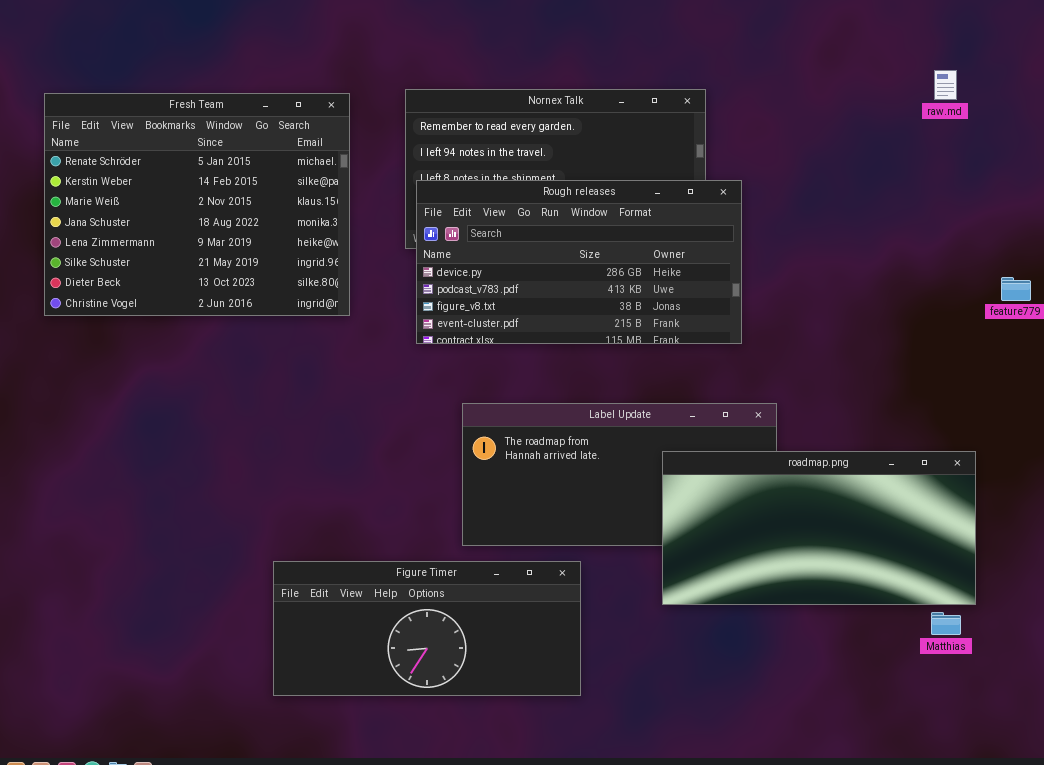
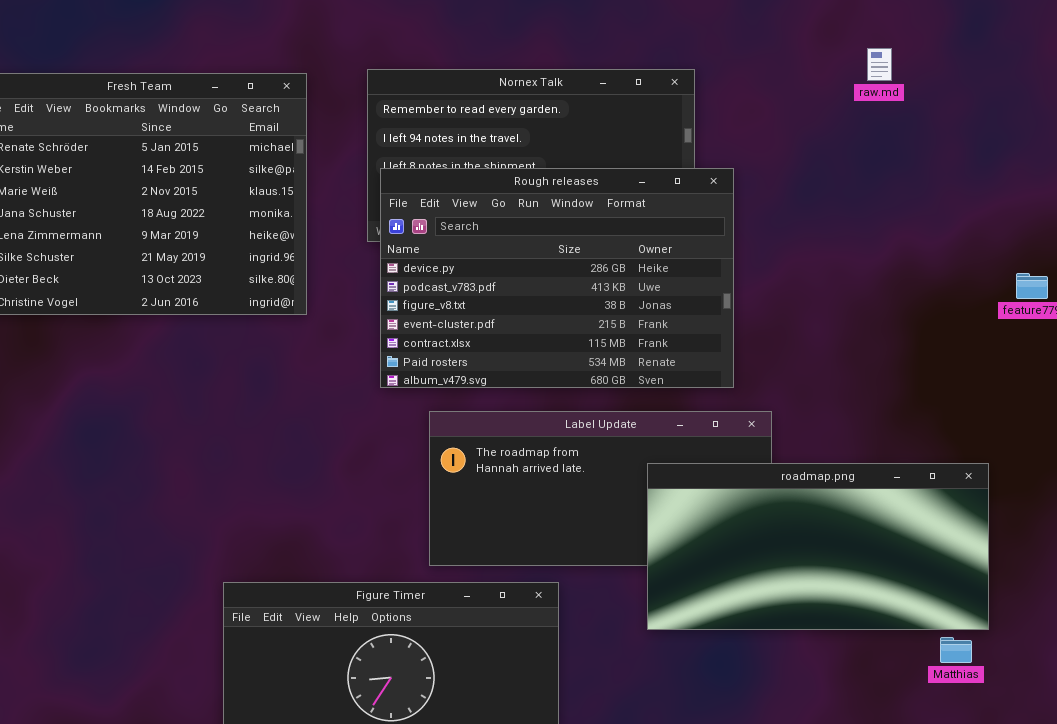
raw.md: [934,70,957,100] -> [867,48,892,81], moved
Rough releases: [416,180,742,344] -> [380,168,734,388], resized

